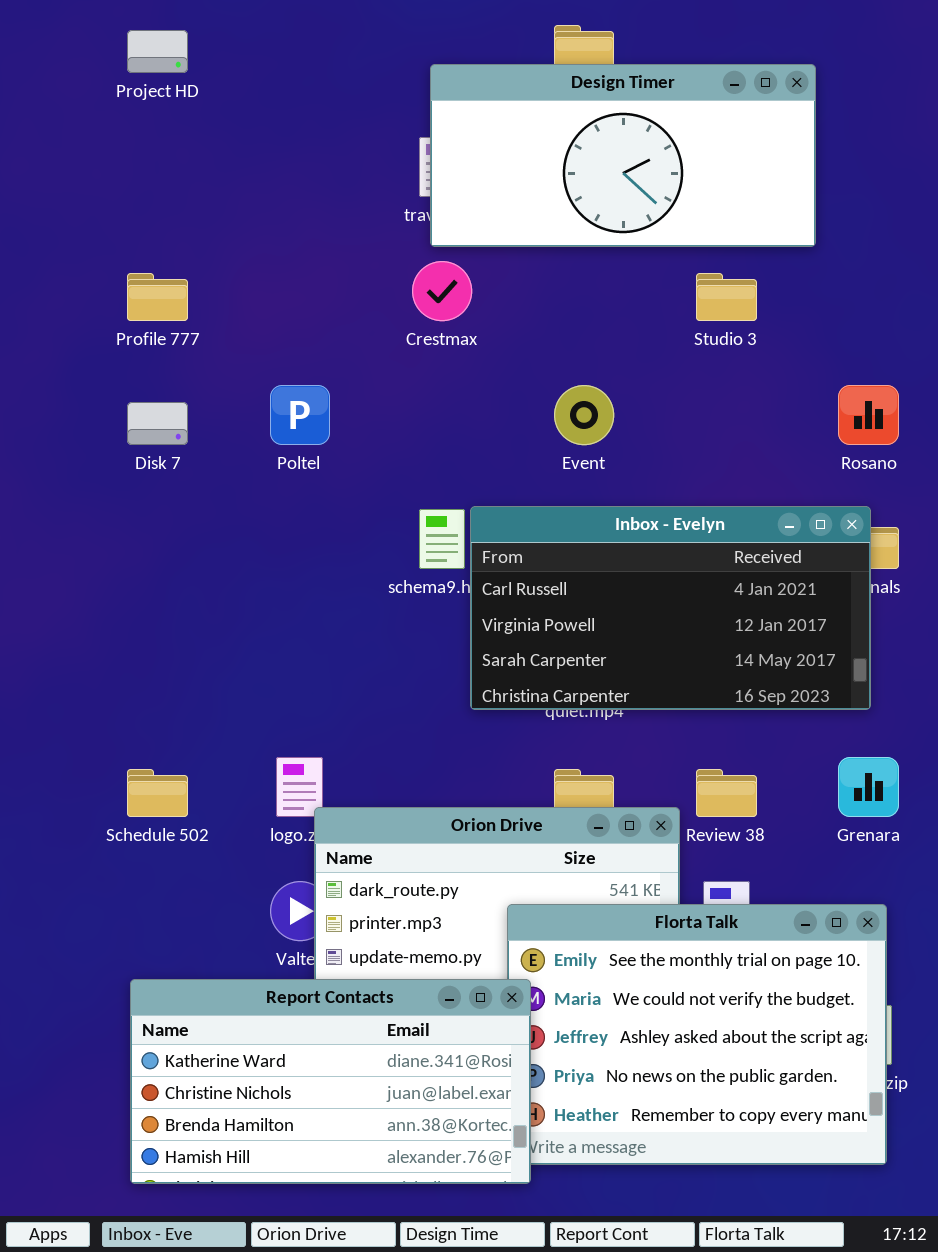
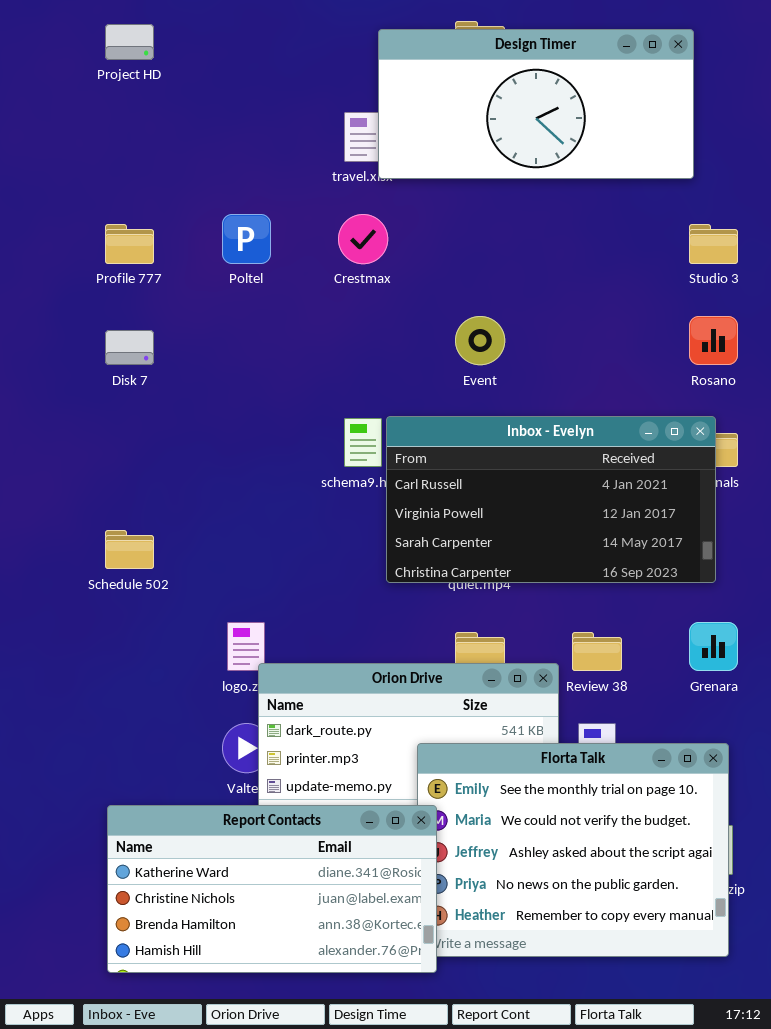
Design Timer: [430,64,816,247] -> [378,29,694,179], moved
Studio 3: [696,273,757,321] -> [689,224,738,264], moved
Poltel: [270,385,330,445] -> [222,214,271,264], moved
Schedule 502: [127,769,188,817] -> [105,530,154,569], moved

